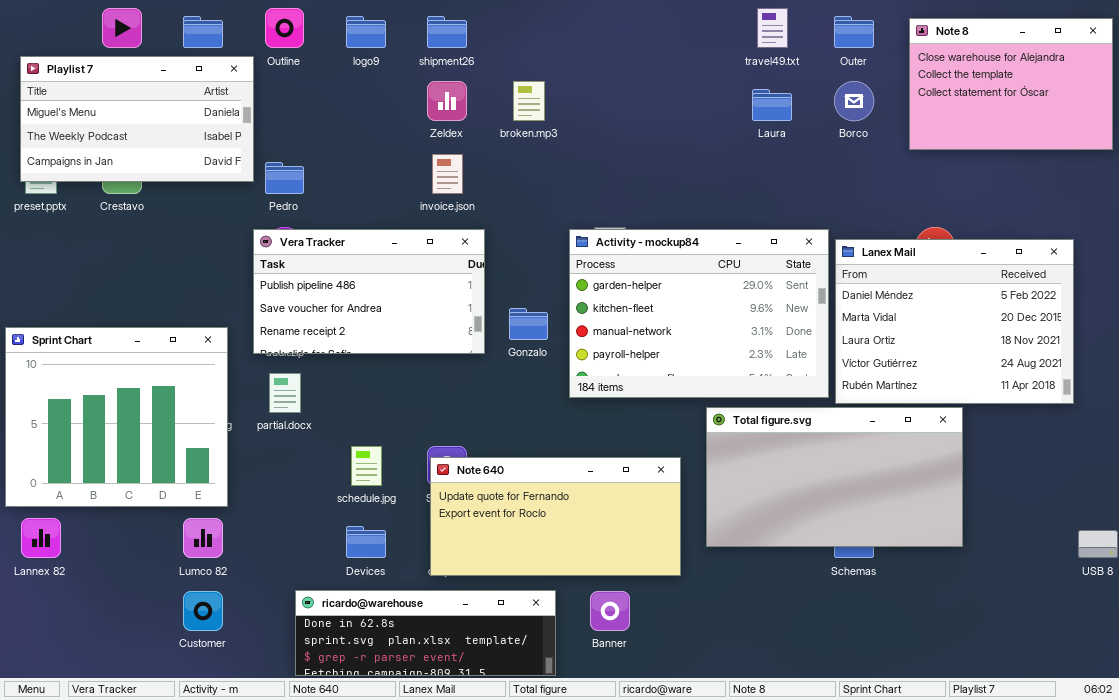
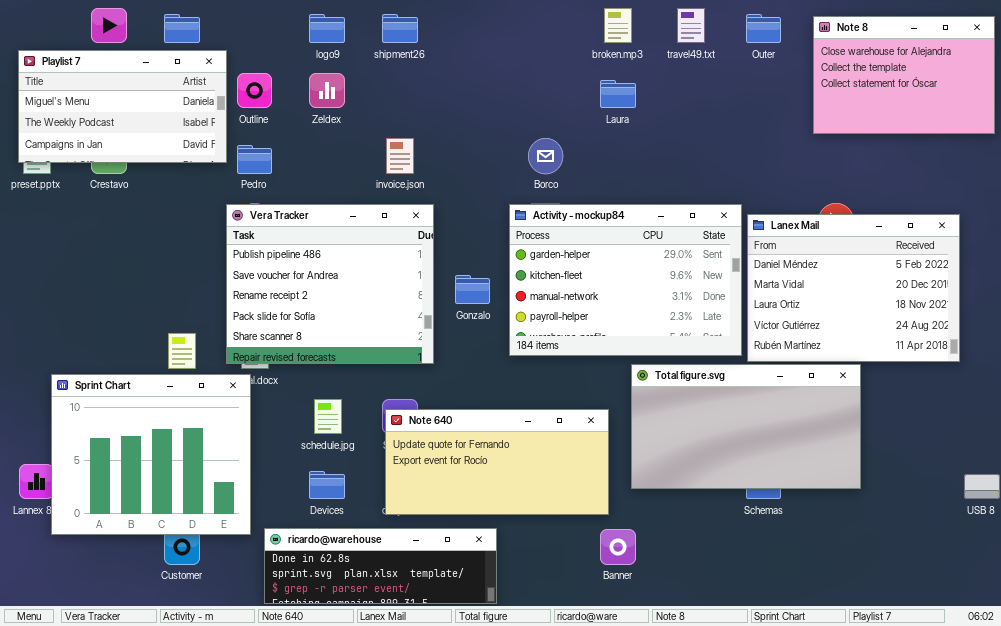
Outline: [265,8,304,48] -> [237,73,272,108], moved
Zeldex: [427,81,467,121] -> [309,73,345,108], moved
broken.mp3: [513,81,545,121] -> [604,8,632,43], moved
Borco: [834,81,874,121] -> [528,138,563,174], moved
Laura: [752,89,792,121] -> [600,80,636,108], moved
Vera Tracker: [253,229,485,354] -> [226,204,434,364], resized
Sprint Chart: [5,327,228,507] -> [51,374,251,535], moved
Banner: [590,591,630,631] -> [600,529,636,565], moved

